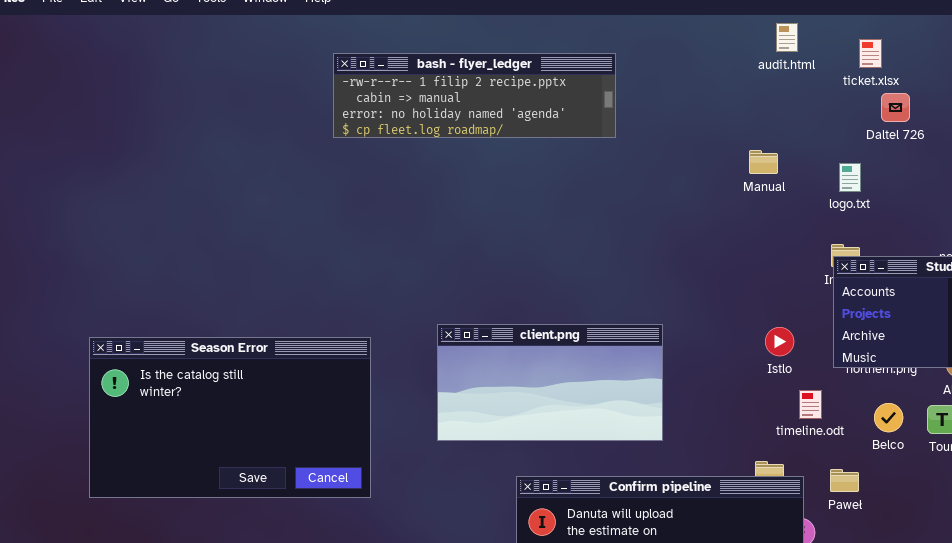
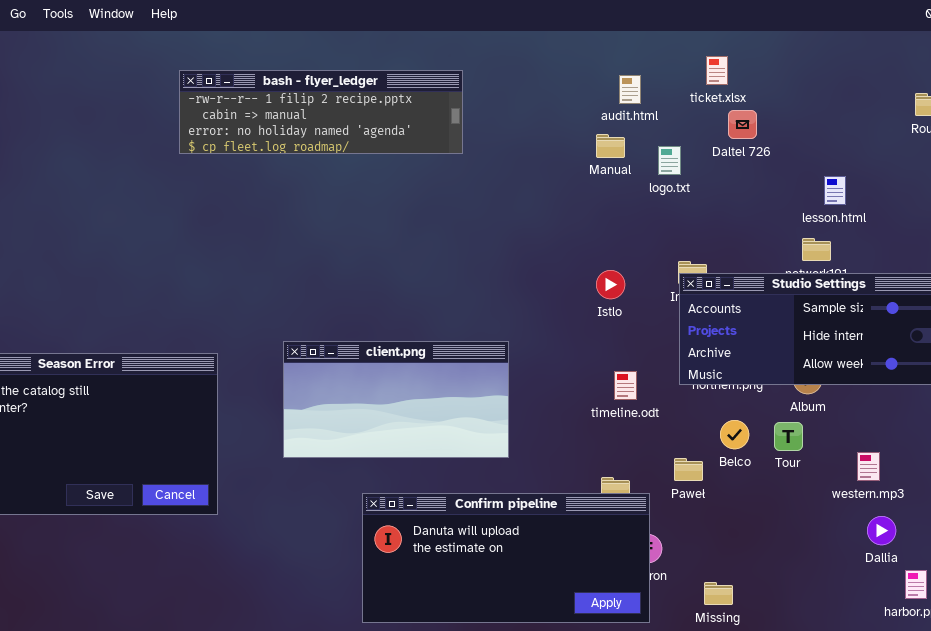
audit.html: [776,23,798,52] -> [619,75,641,104], moved
Manual: [749,150,778,174] -> [596,134,625,158], moved
logo.txt: [839,163,861,192] -> [658,146,681,175], moved
Istlo: [765,327,794,356] -> [596,270,625,299], moved
timeline.odt: [799,390,822,419] -> [614,371,637,400], moved
Paweł: [830,469,859,492] -> [674,458,703,481], moved

